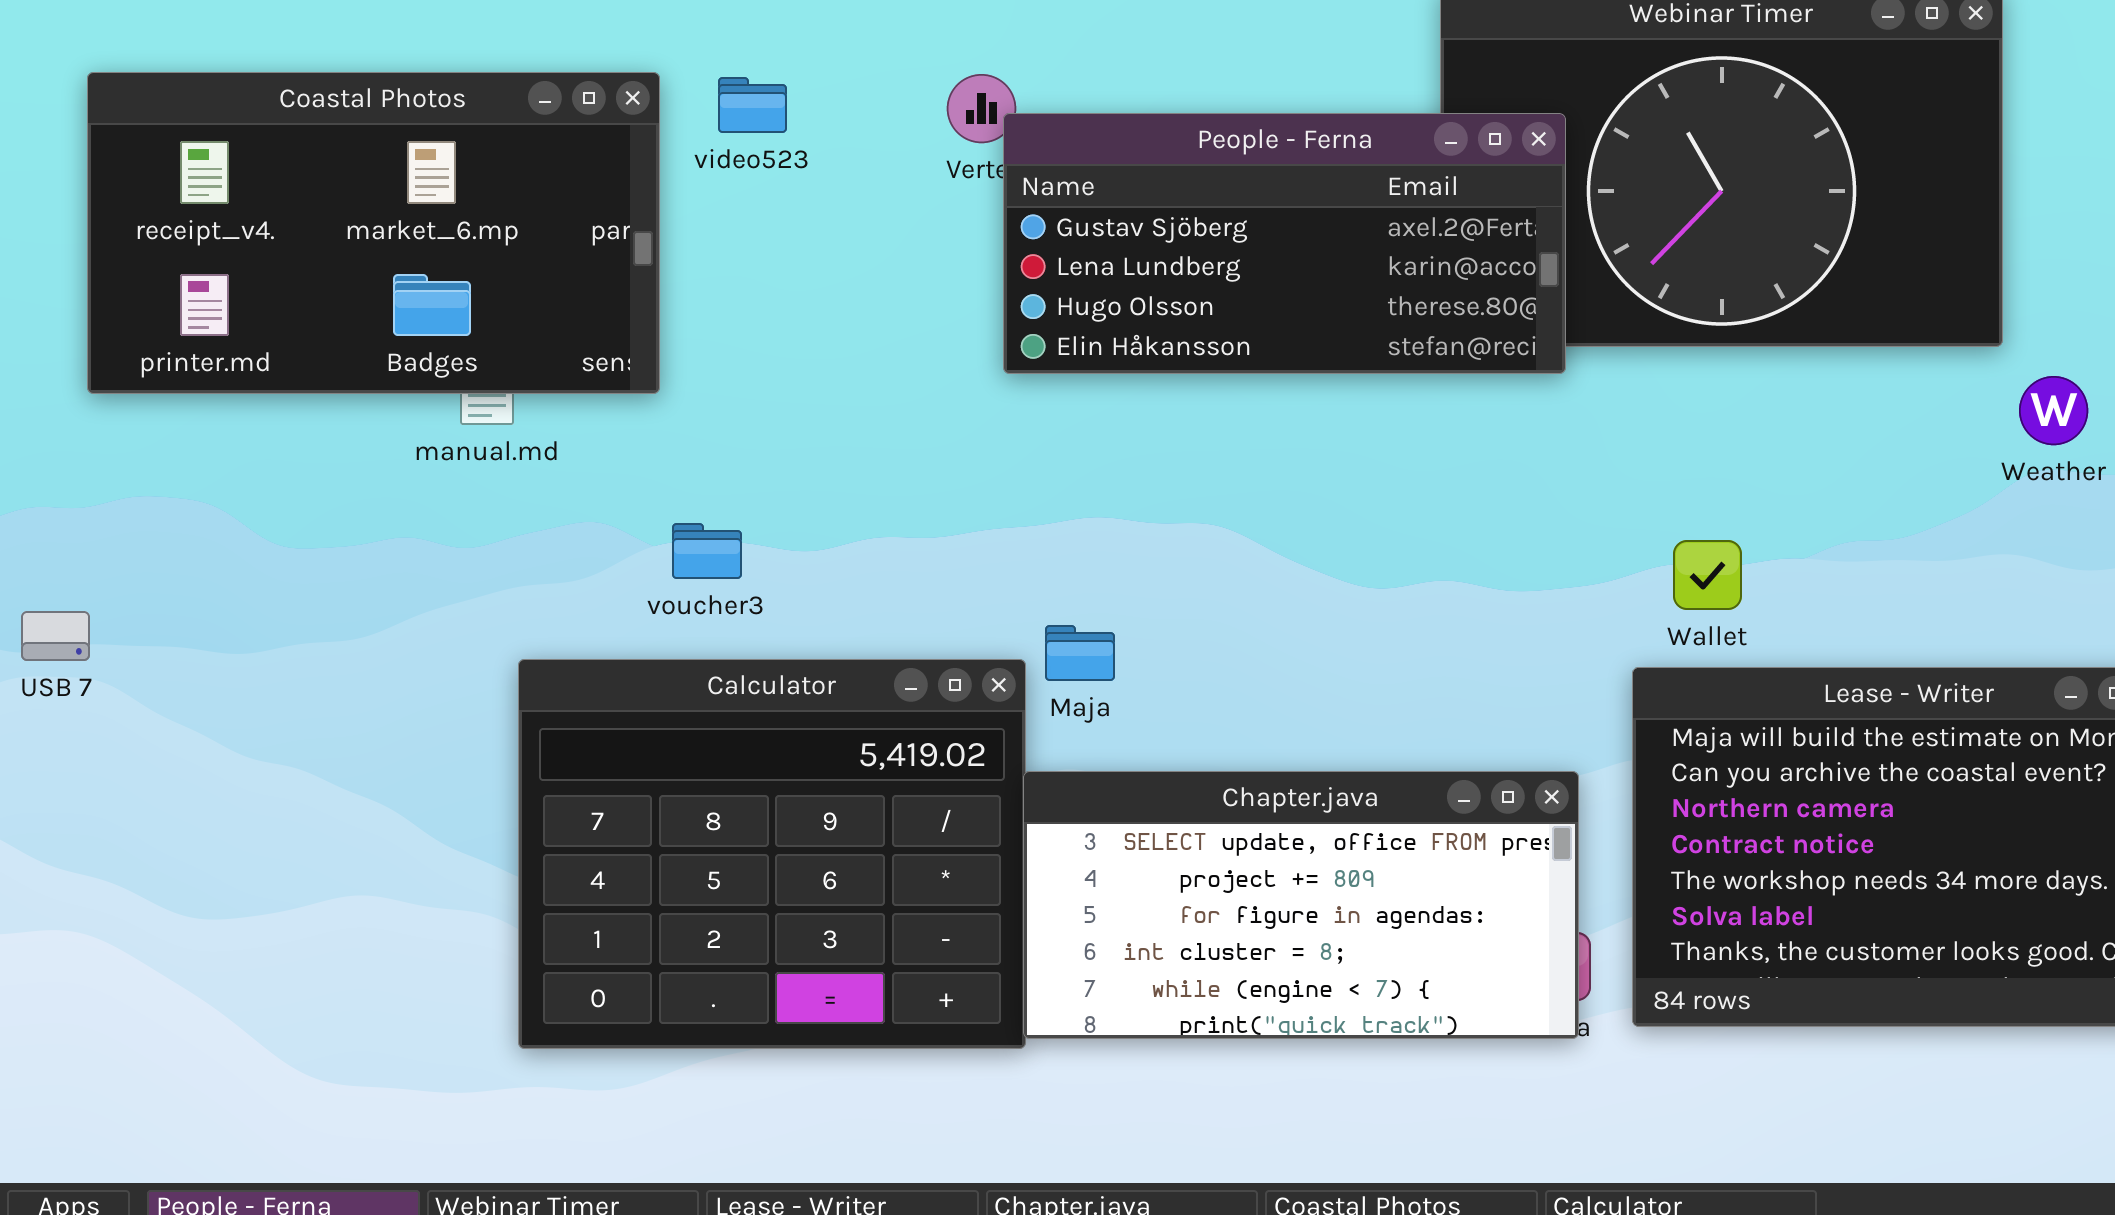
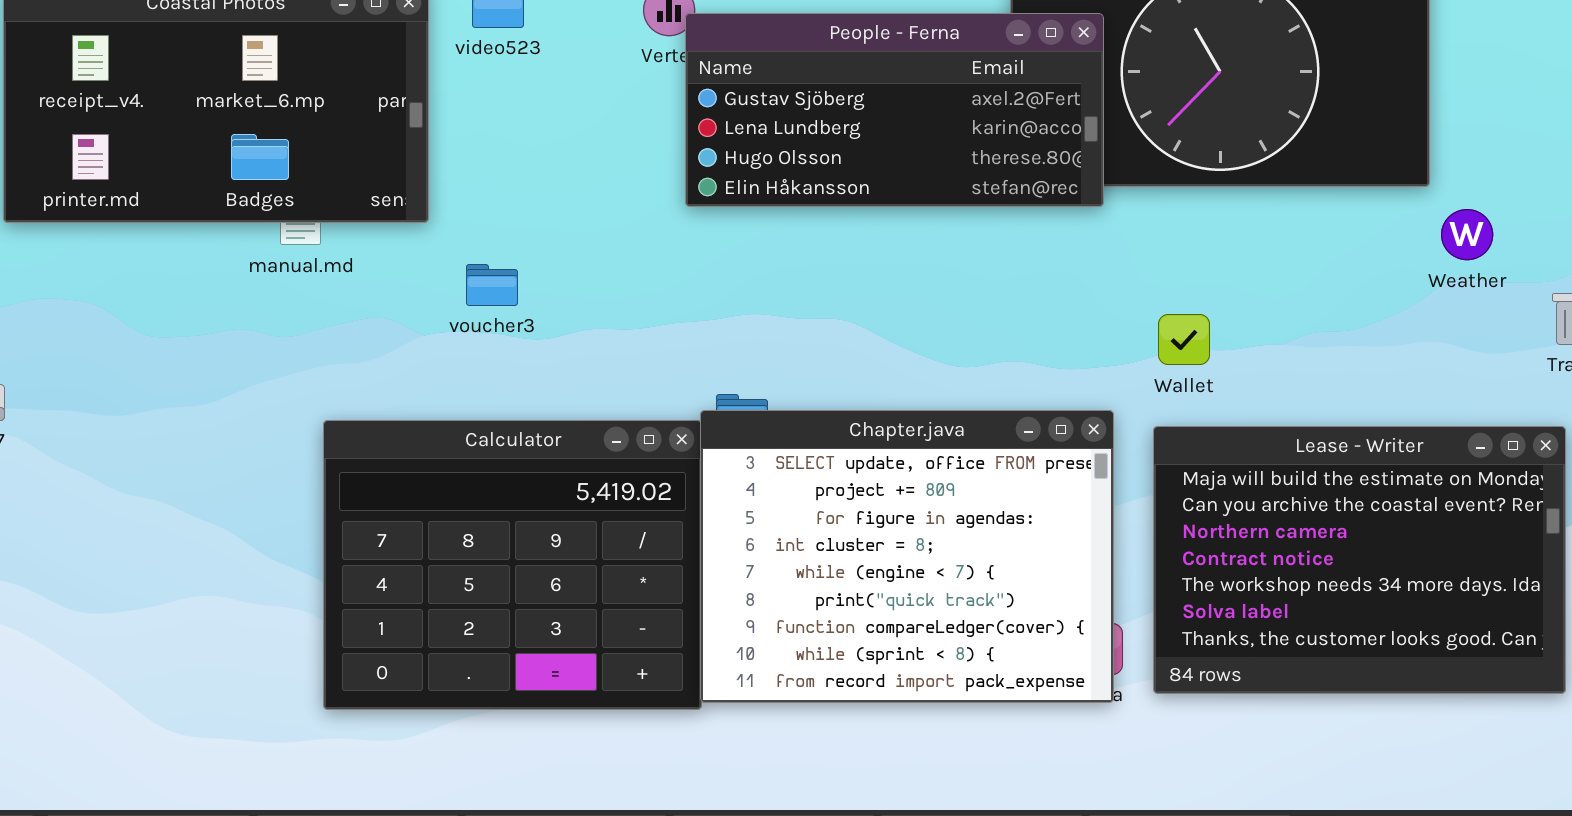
voucher3: [672,523,742,579] -> [466,264,518,306], moved
Wallet: [1673,540,1742,610] -> [1158,314,1210,365], moved
Chapter.java: [1023,771,1579,1039] -> [700,410,1114,703], resized

